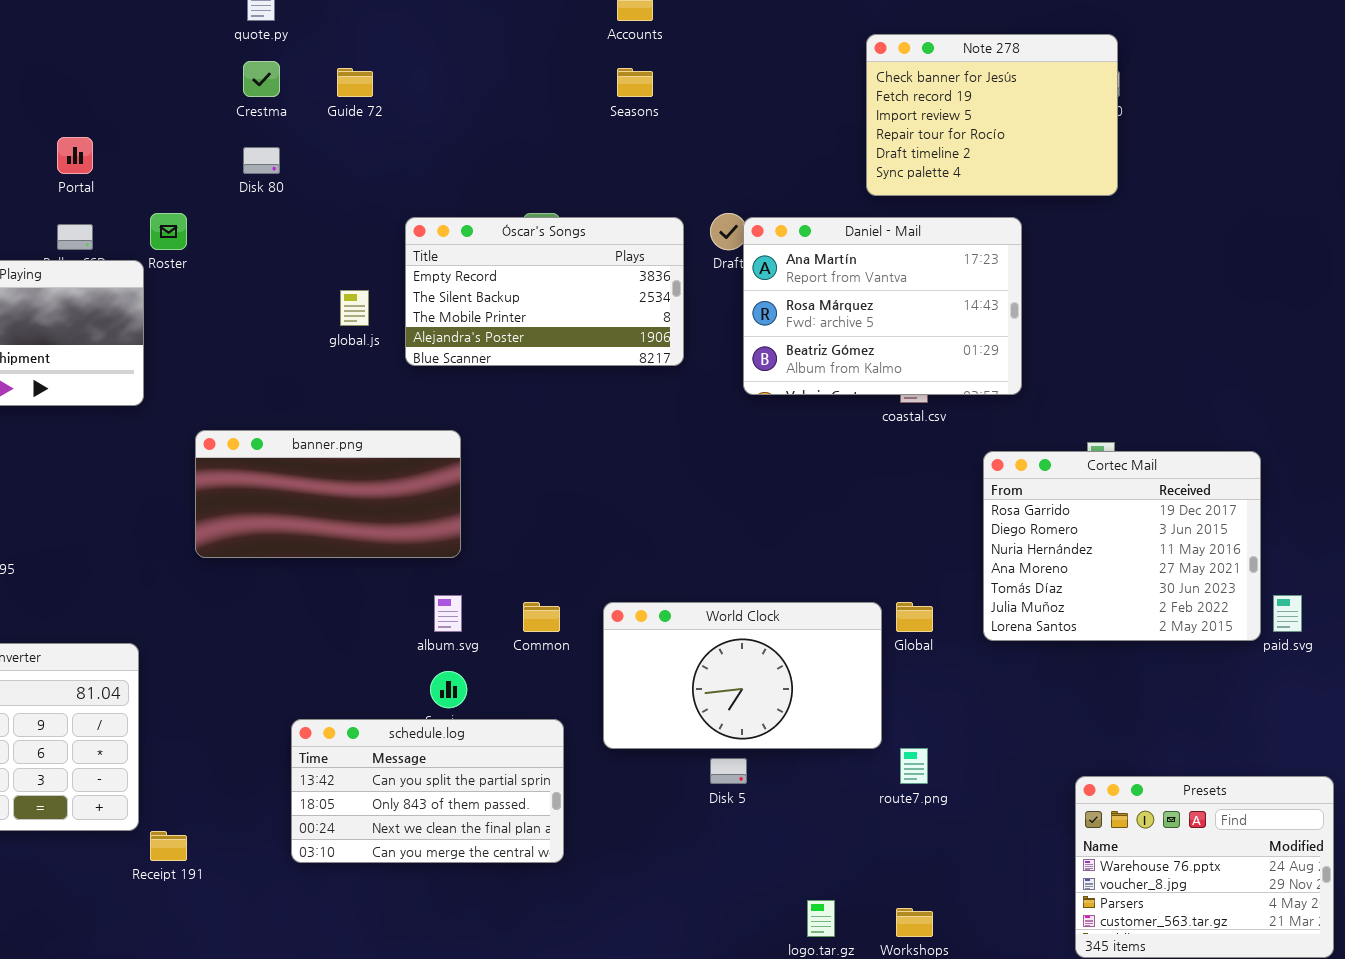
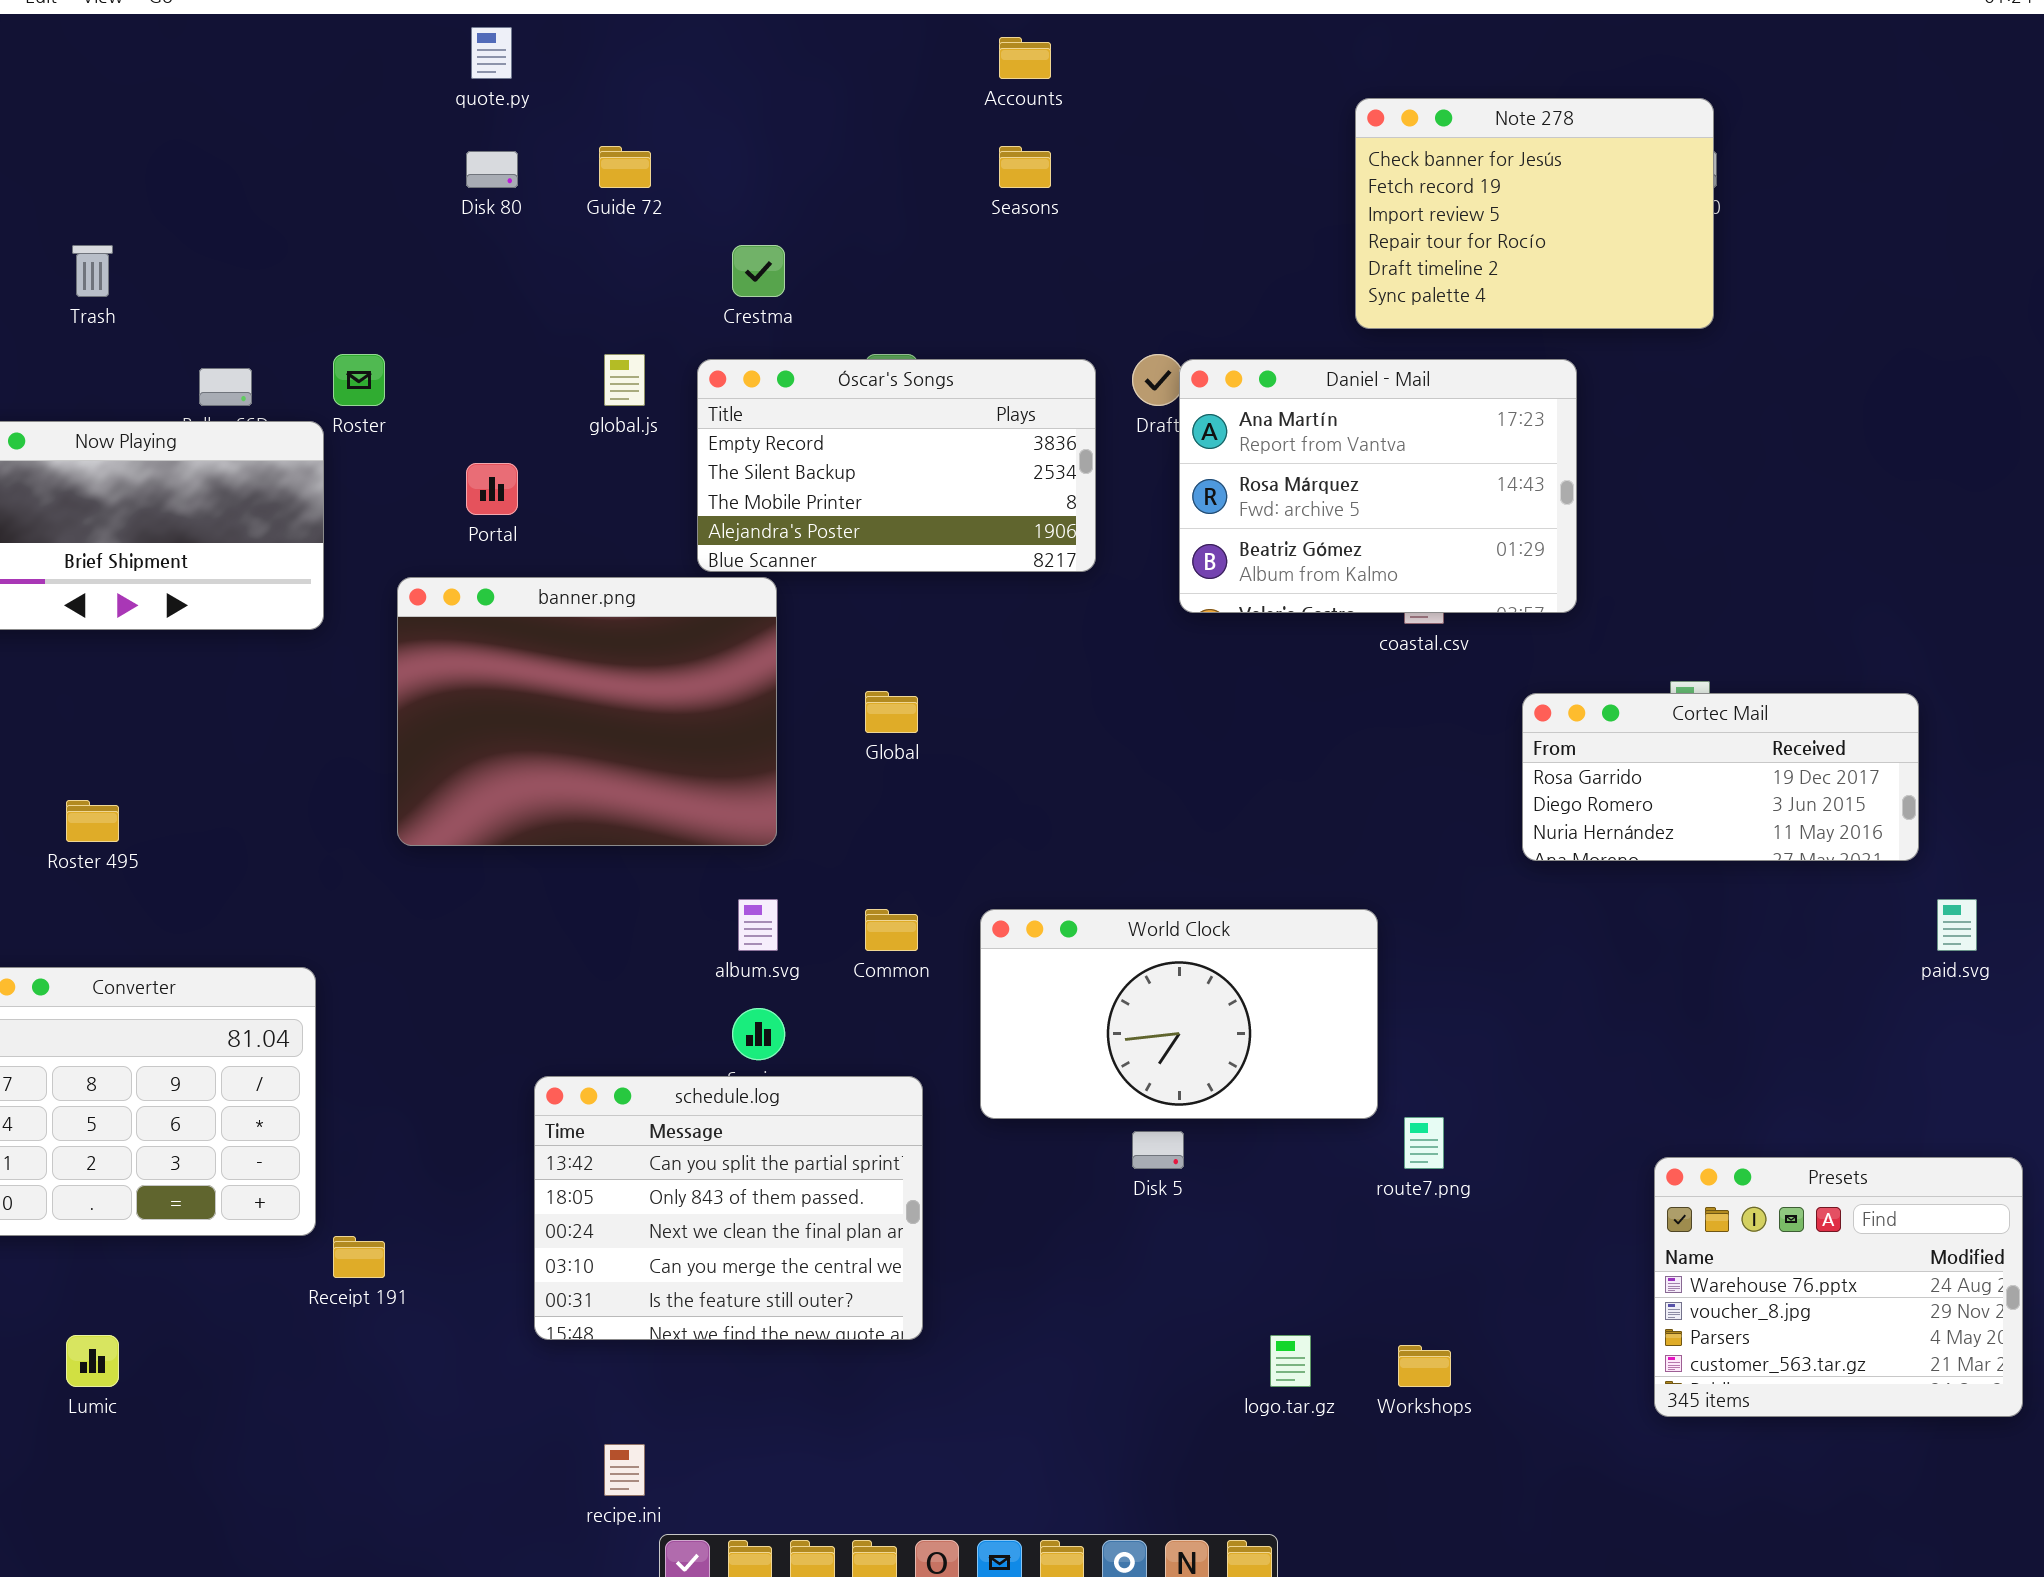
Crestma: [243,61,280,97] -> [732,245,785,297], moved
Portal: [57,137,93,174] -> [466,463,518,515], moved
Disk 80: [243,147,280,174] -> [466,151,518,188], moved
global.js: [340,290,369,326] -> [604,354,645,406], moved
banner.png: [195,430,461,558] -> [397,577,777,846], resized
Cortec Mail: [983,451,1261,641] -> [1522,693,1919,861], resized
Global: [896,602,933,632] -> [865,691,918,733], moved
schedule.log: [291,719,564,863] -> [534,1076,923,1340], resized

